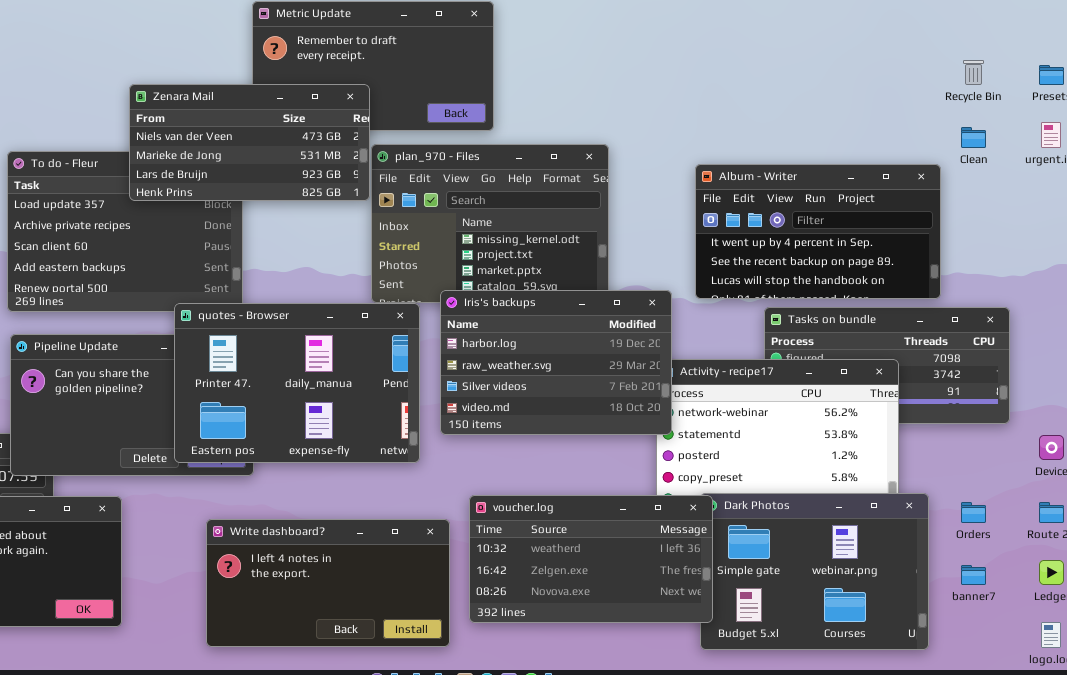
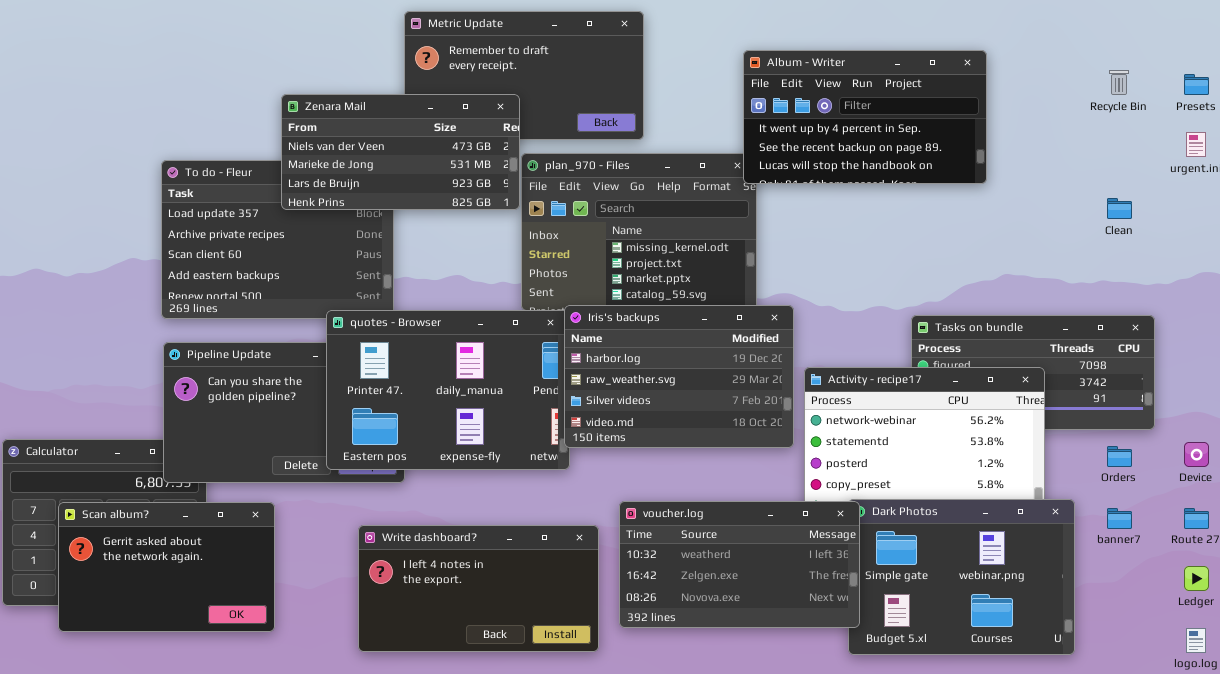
Clean: [961,127,986,148] -> [1107,198,1132,219], moved
Album - Writer: [695,164,941,299] -> [743,50,987,184], moved
Iris's backups: [440,290,672,435] -> [564,305,794,448], moved
Orders: [961,502,986,523] -> [1107,446,1132,467], moved
banner7: [961,565,986,585] -> [1107,508,1132,529], moved

